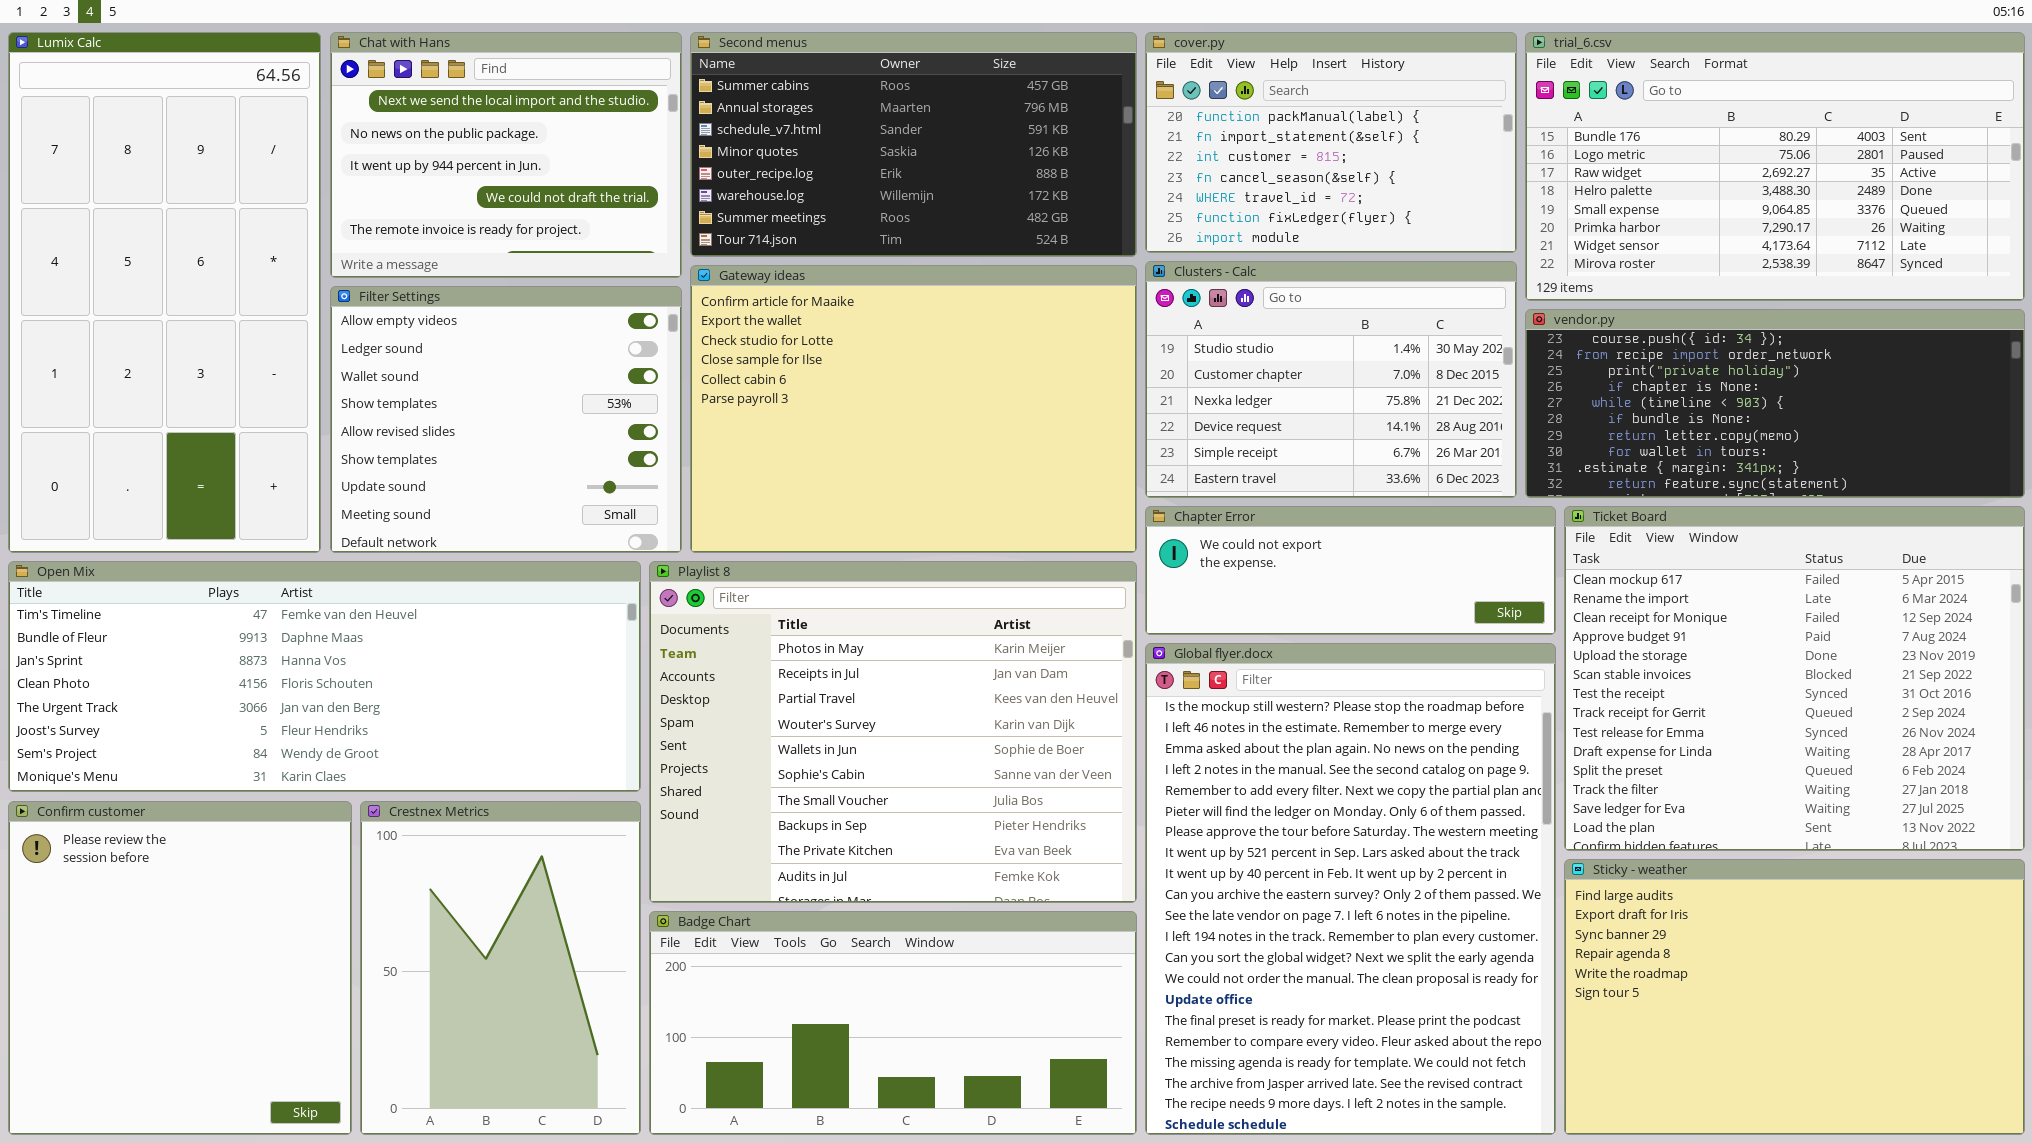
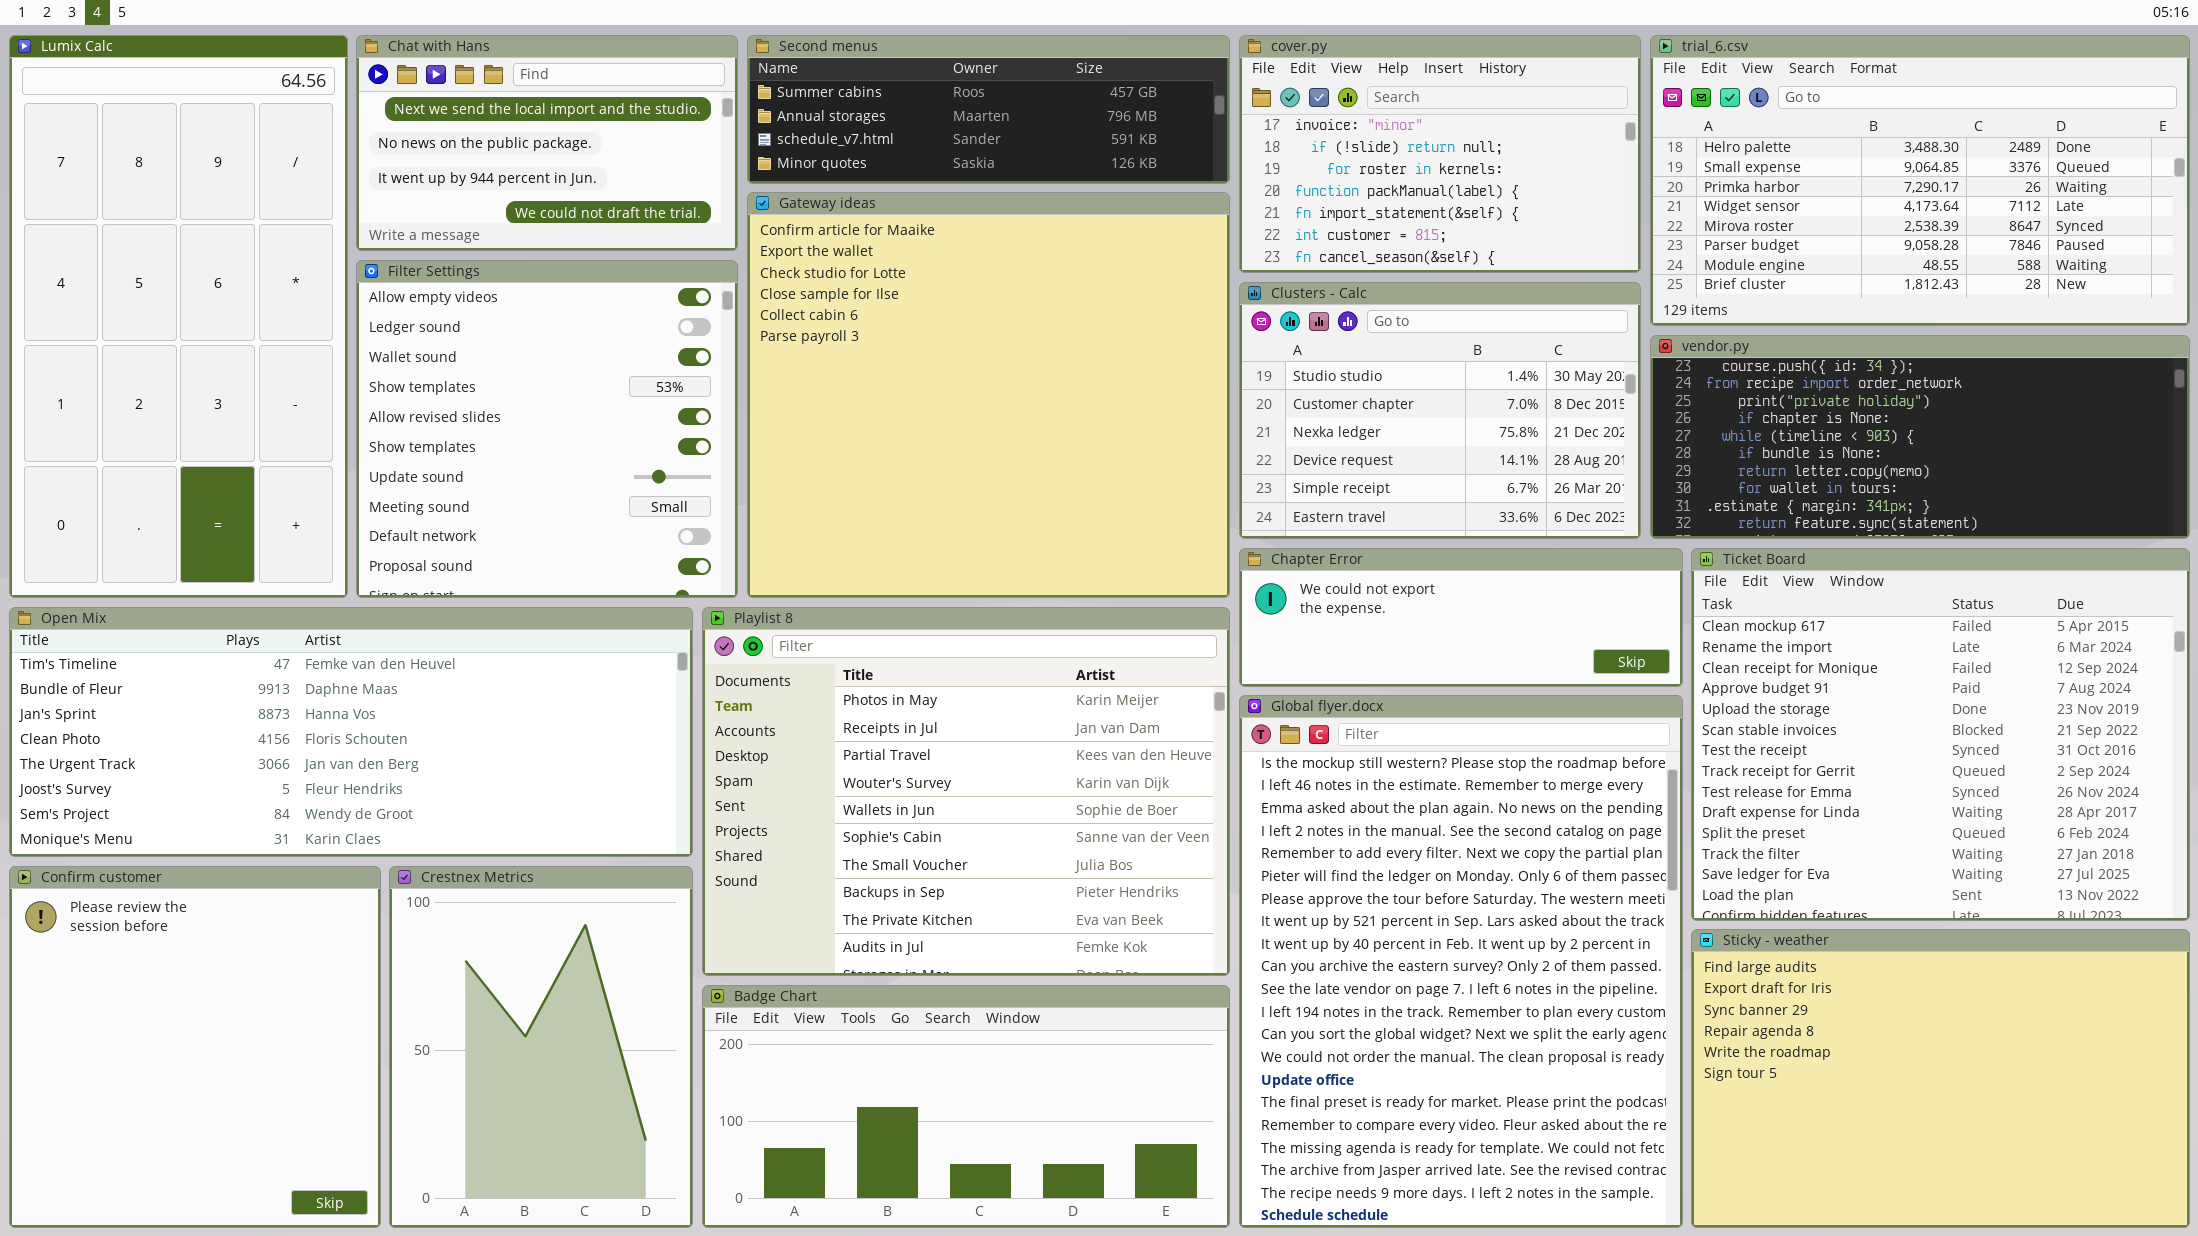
Chat with Hans: [330,32,682,278] -> [356,35,738,251], resized
Second menus: [690,32,1137,257] -> [747,35,1230,184], resized
cover.py: [1145,32,1517,253] -> [1239,35,1641,273], scrolled up 3 rows
trial_6.csv: [1525,32,2025,301] -> [1650,35,2190,326], scrolled down 3 rows
Gateway ideas: [690,265,1137,553] -> [747,192,1230,598], resized
Filter Settings: [330,286,682,553] -> [356,260,738,598], resized

